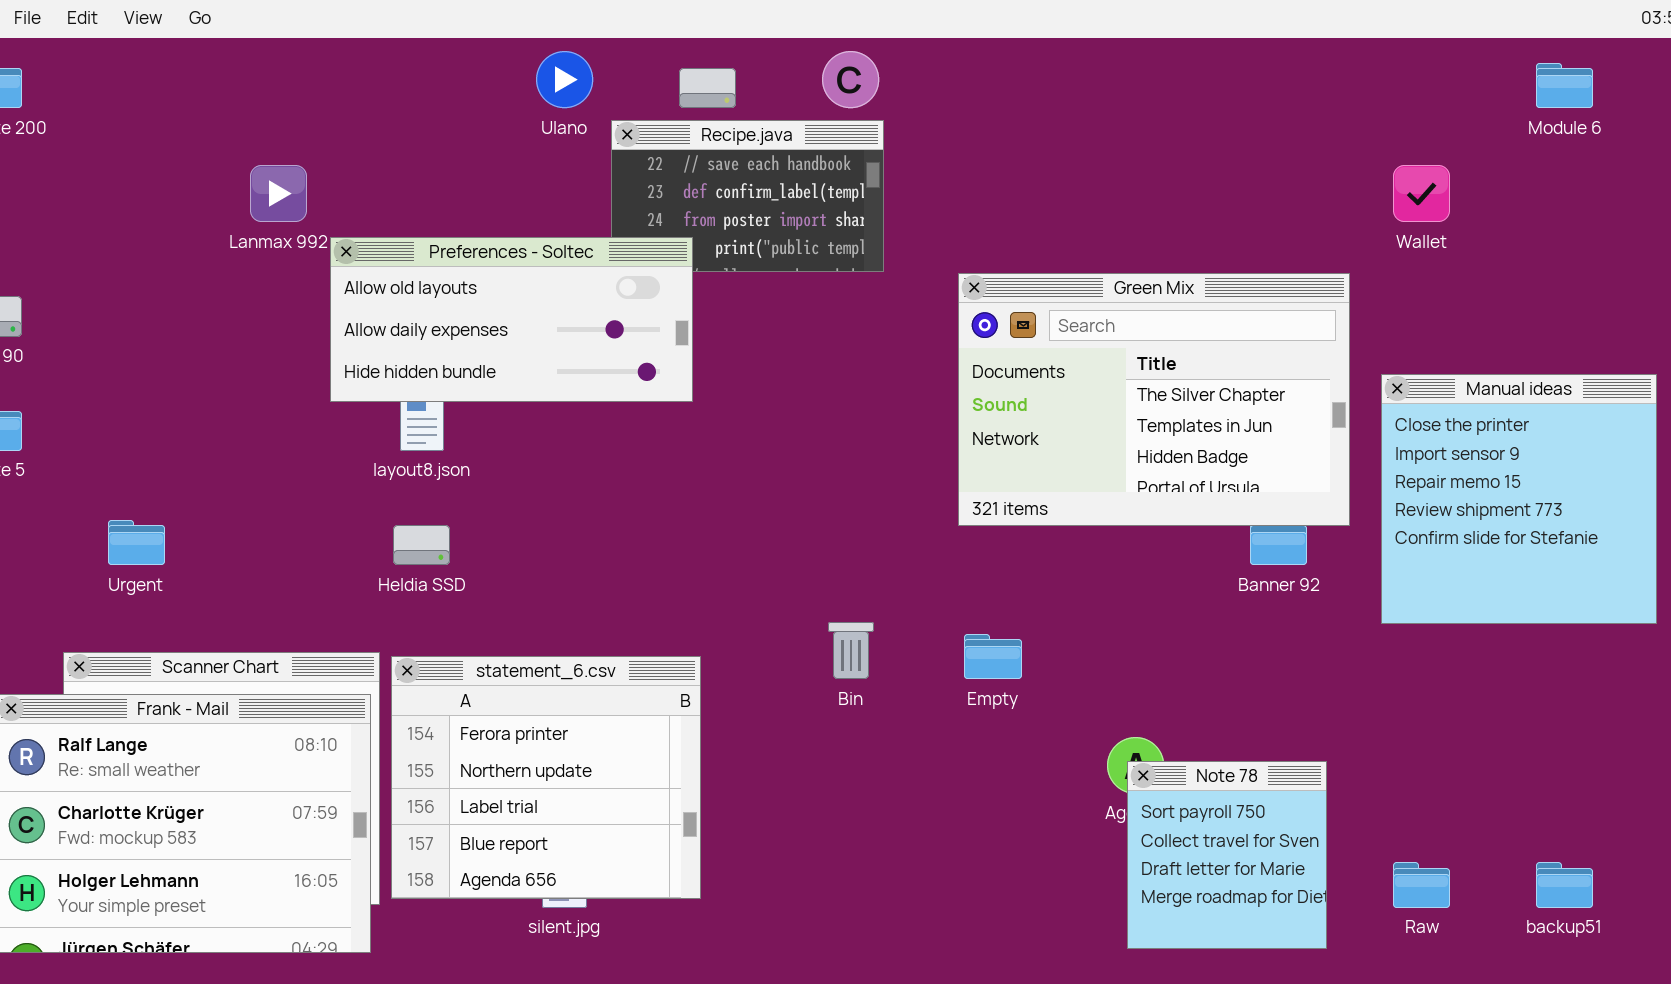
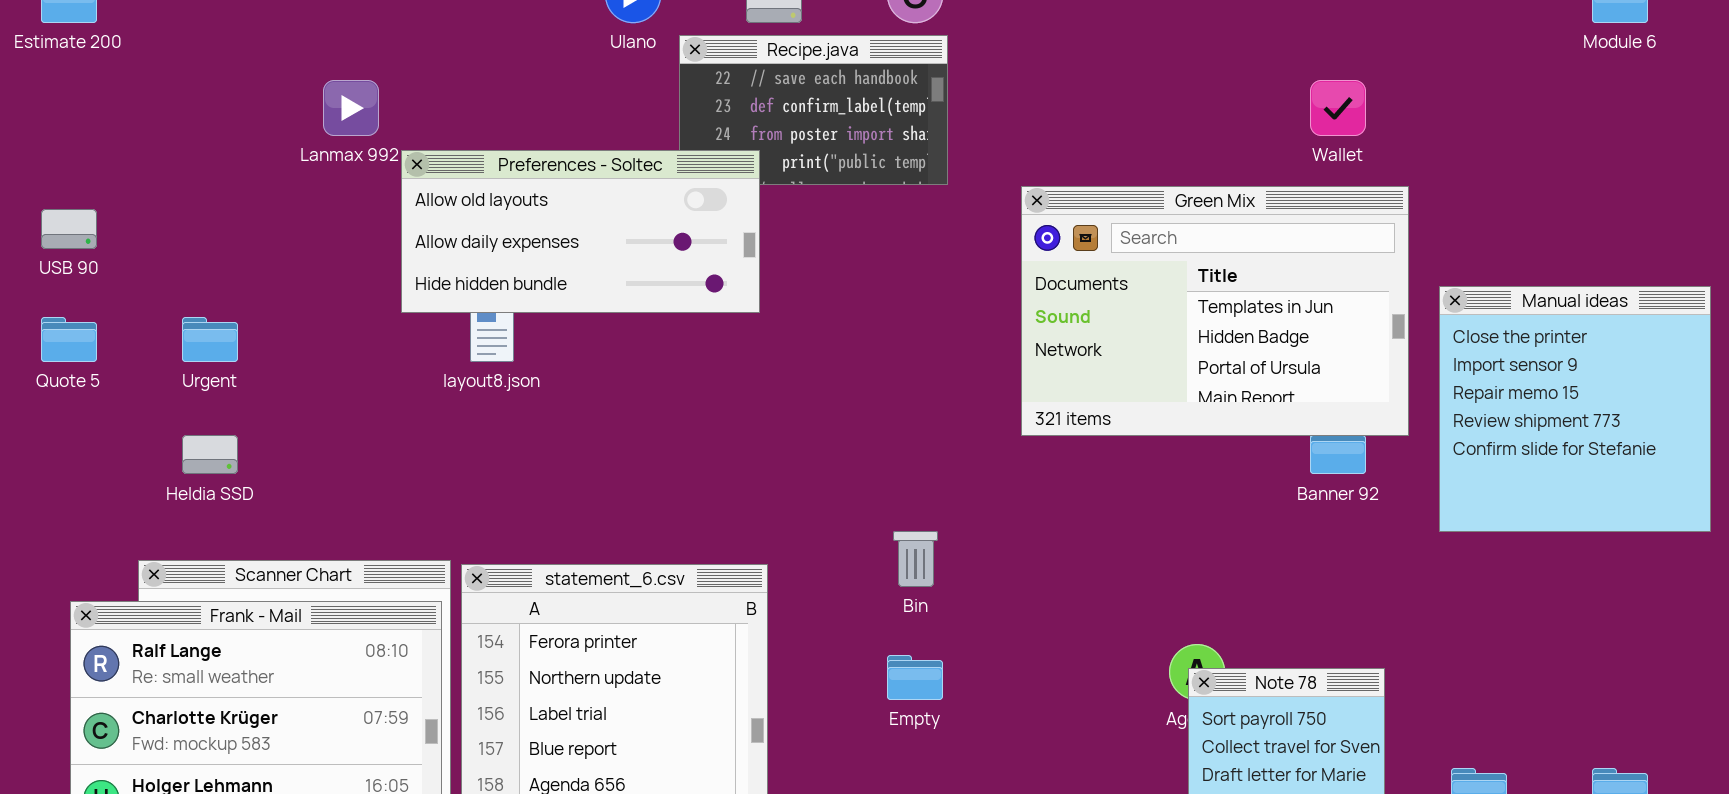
Wallet: [1393,165,1450,222] -> [1310,80,1366,136], moved
Green Mix: [958,273,1350,526] -> [1021,186,1409,436], scrolled down 1 row
Urgent: [108,520,165,565] -> [182,317,238,362], moved
Heldia SSD: [393,525,450,565] -> [182,435,238,474], moved
Empty: [964,634,1022,679] -> [887,655,943,700], moved

